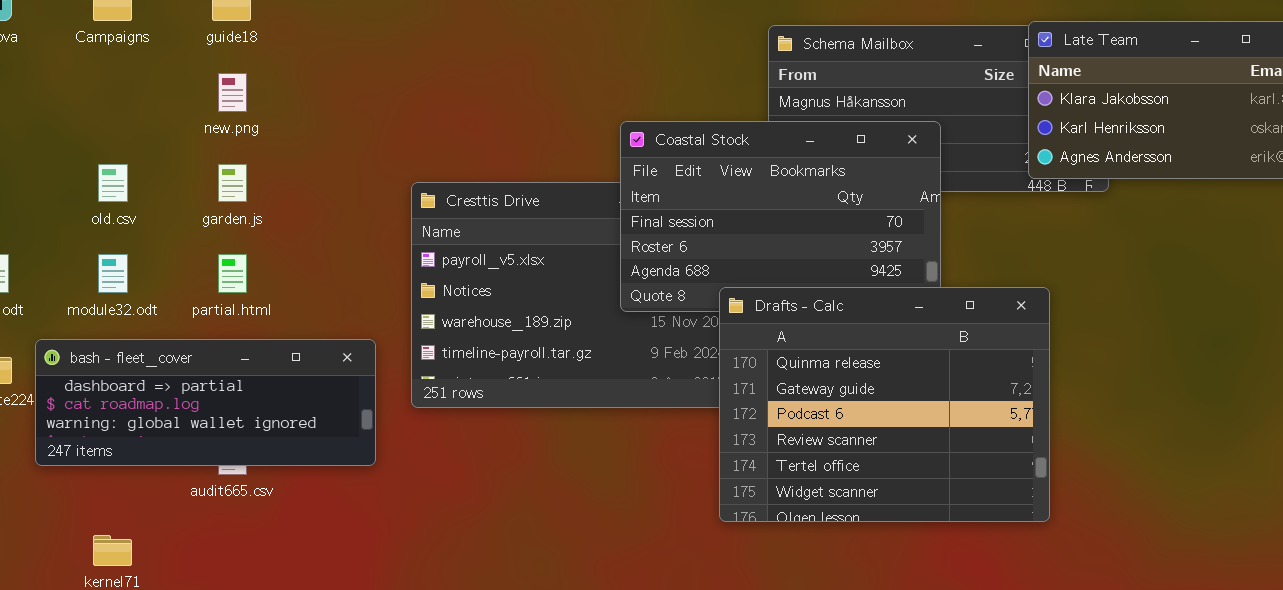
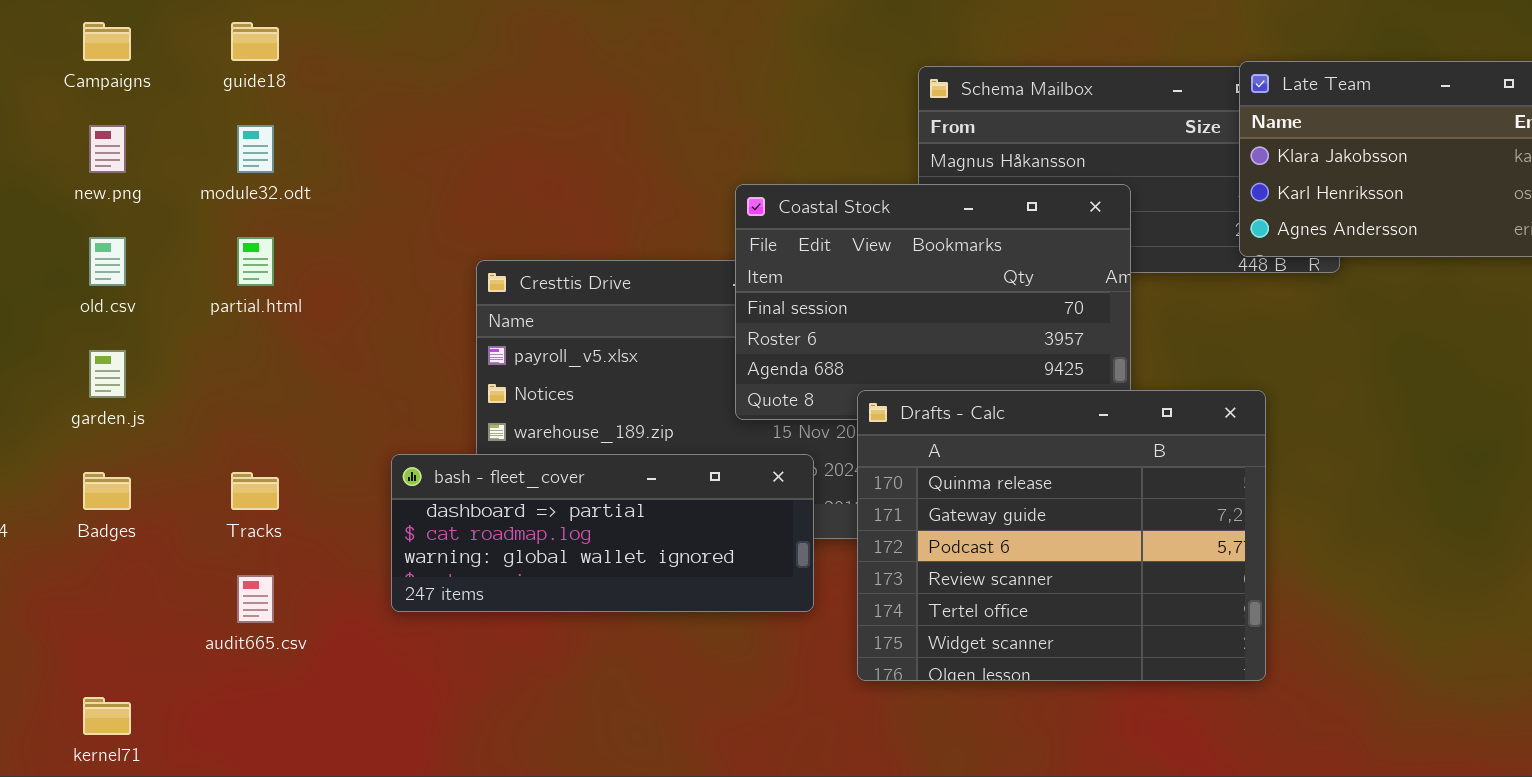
new.png: [218,73,247,112] -> [89,125,126,173], moved
garden.js: [218,164,247,202] -> [89,350,126,398], moved
module32.odt: [98,254,128,293] -> [237,125,274,173], moved
partial.html: [218,254,247,293] -> [237,237,274,286], moved
bash - fleet_cover: [35,339,376,466] -> [391,454,814,612], moved

